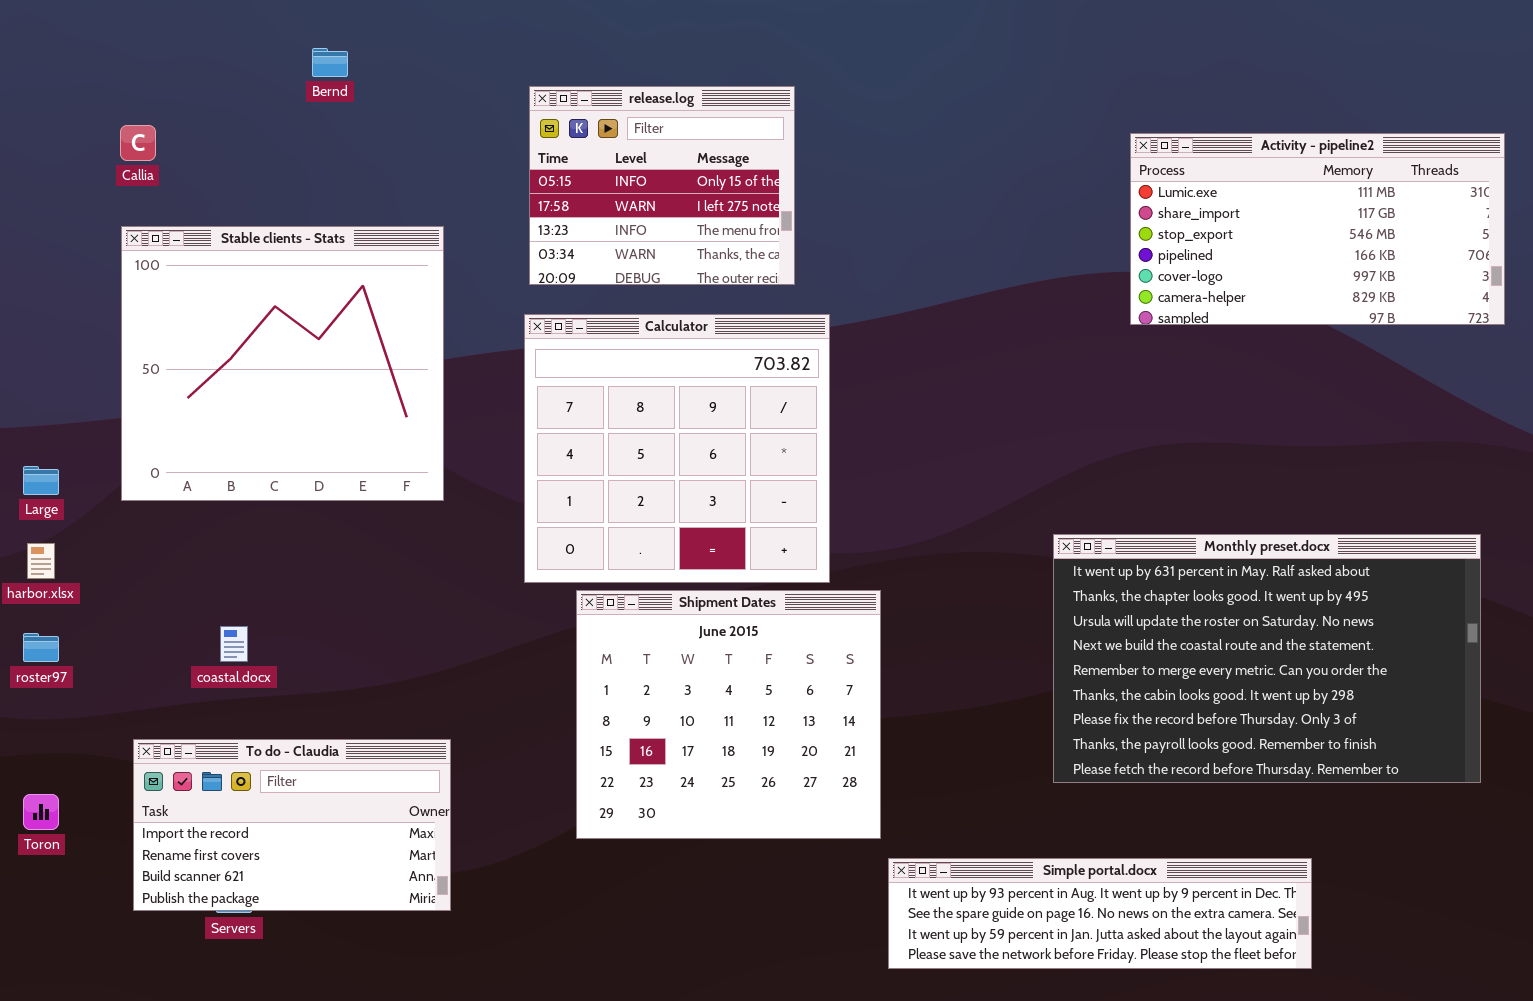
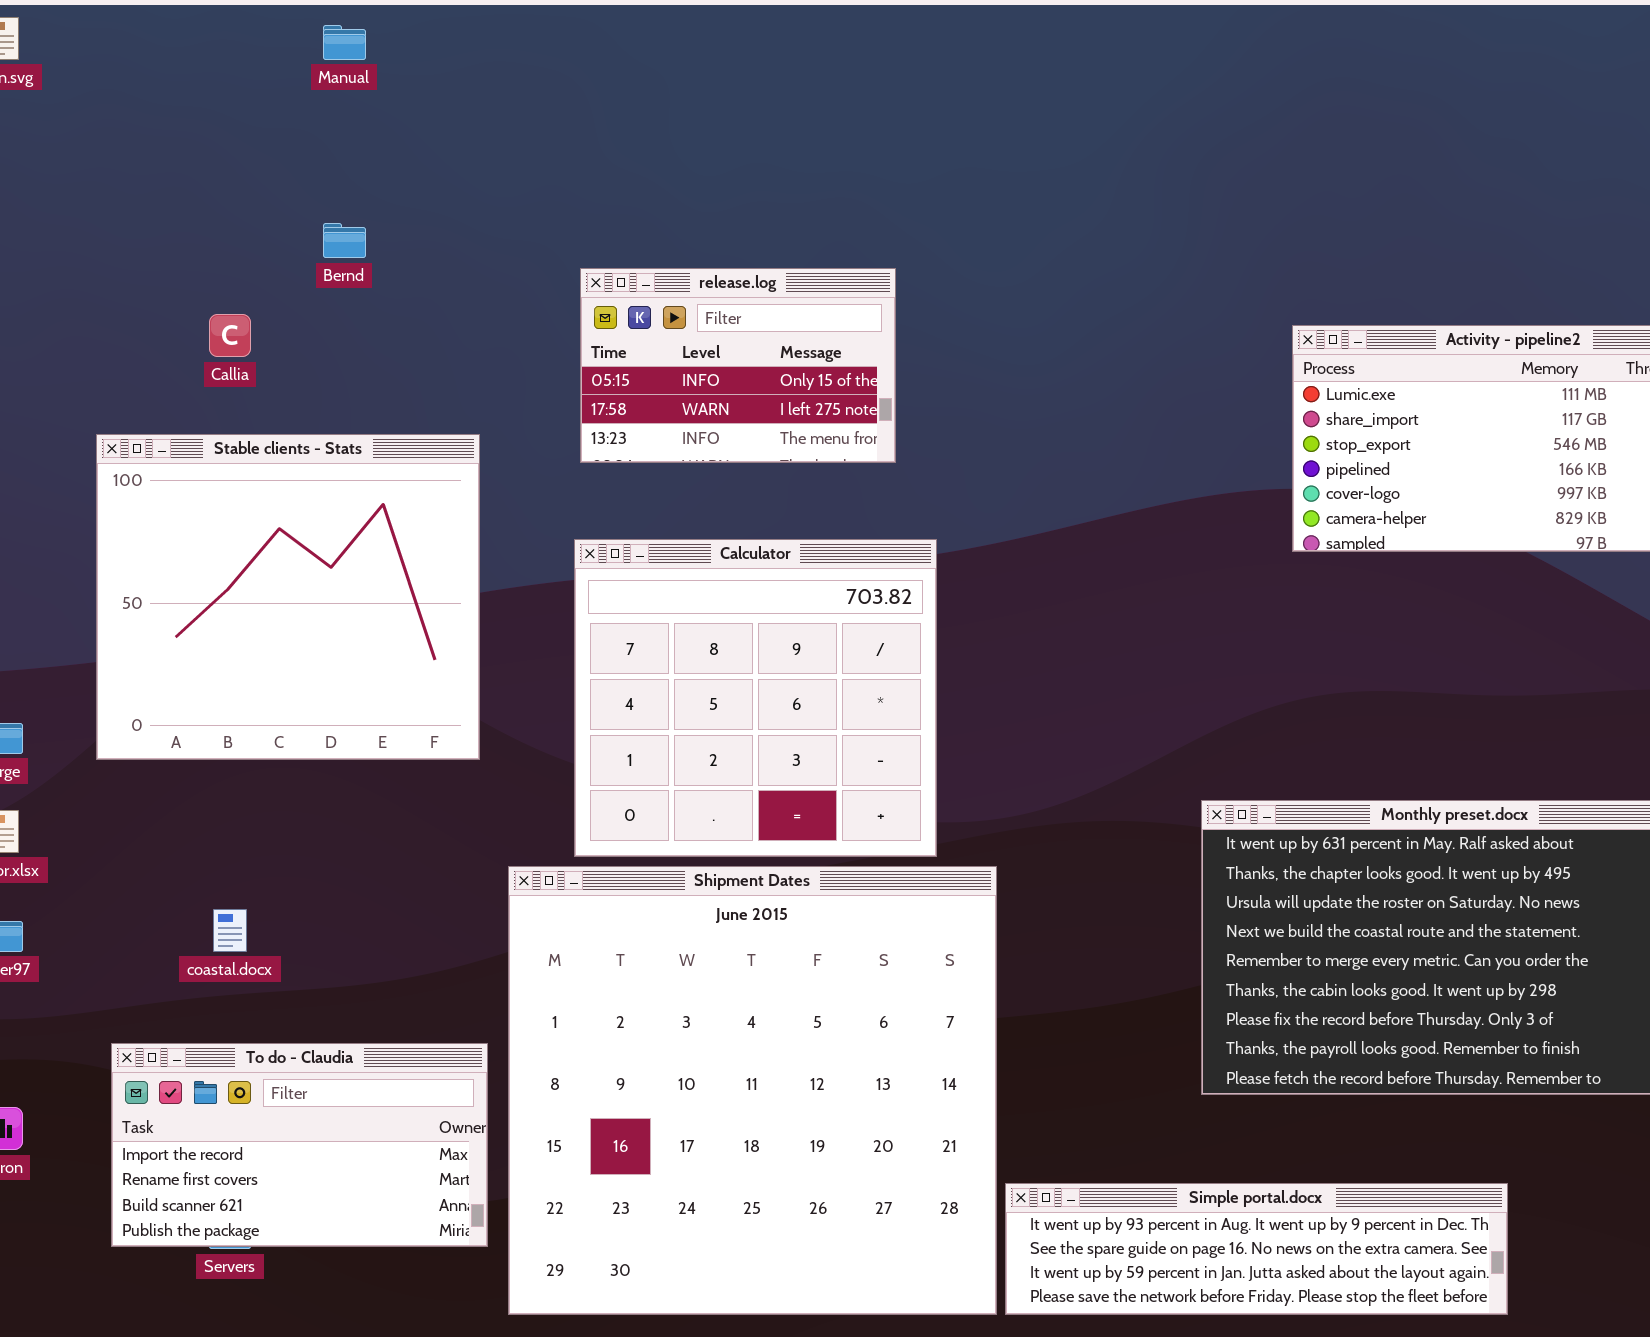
release.log: [529,86,795,285] -> [580,268,896,463], resized
Callia: [120,125,156,161] -> [209,314,251,357], moved
Shipment Dates: [576,590,881,839] -> [508,866,997,1315], resized

